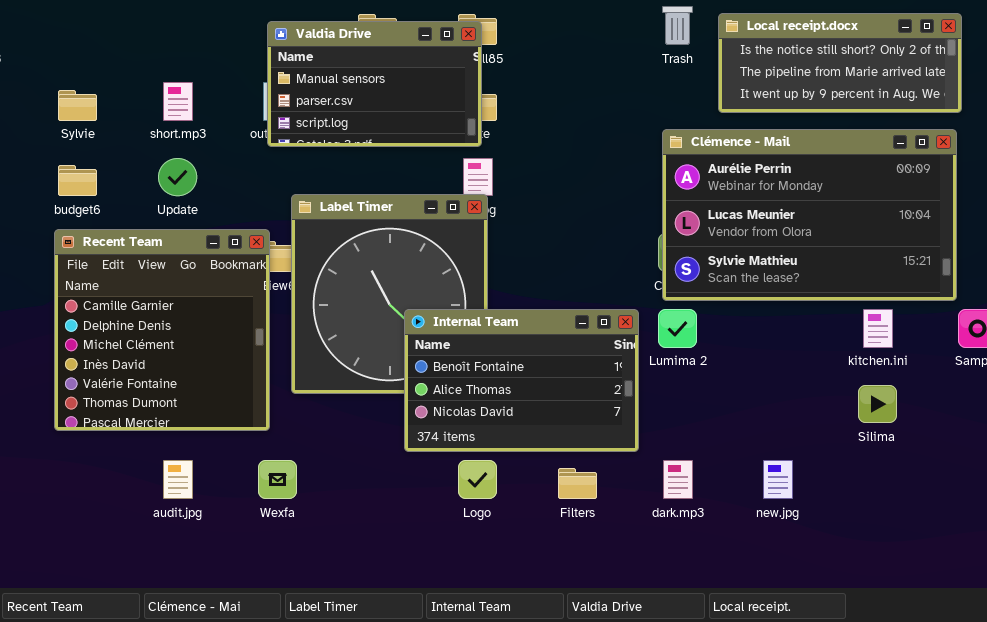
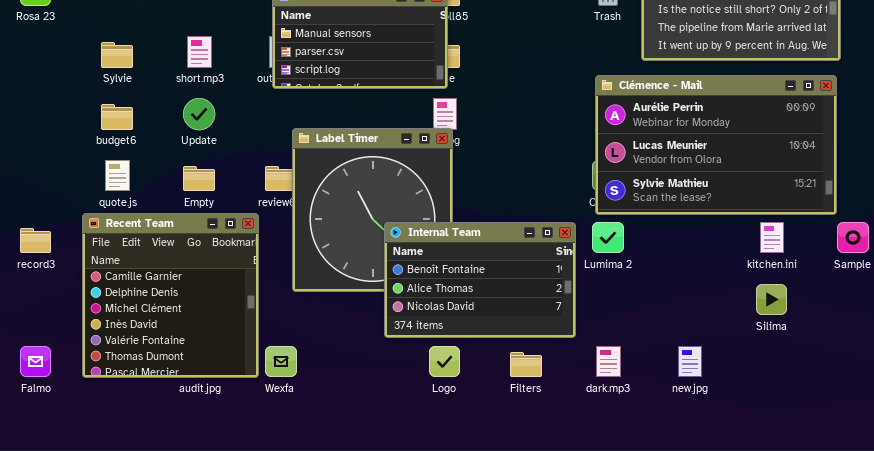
Recent Team: [54,229,270,431] -> [82,213,259,378], moved

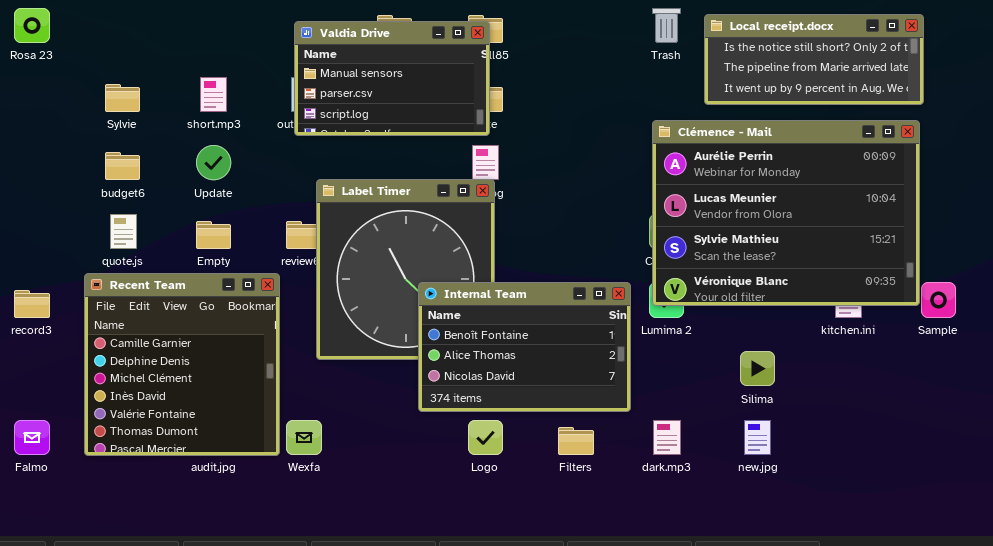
Clémence - Mail: [595,75,837,215] -> [652,120,920,306], resized
Silima: [756,284,787,315] -> [740,351,775,386], moved

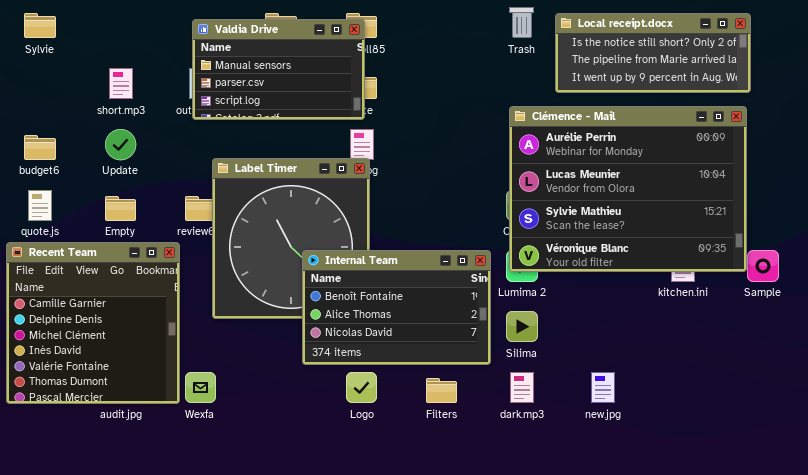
Sylvie: [105,84,140,112] -> [24,13,56,38], moved
Silima: [740,351,775,386] -> [506,311,538,342], moved

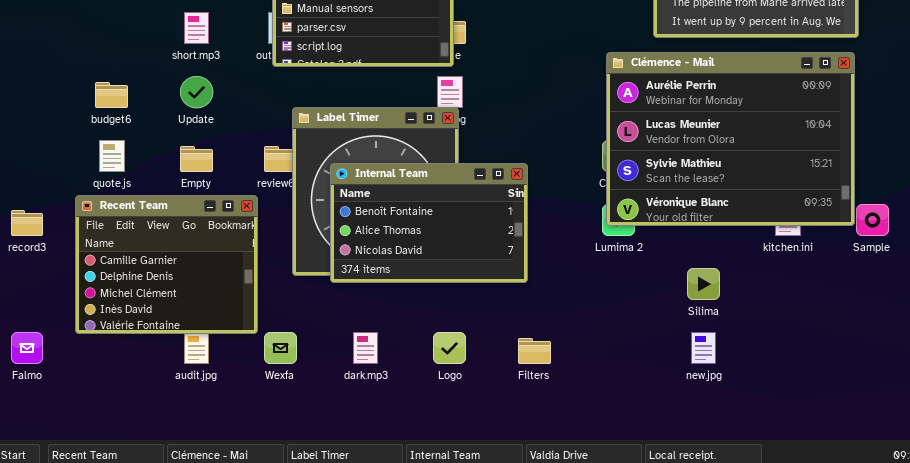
Recent Team: [6,242,180,404] -> [75,195,258,334], resized
Internal Team: [302,250,491,365] -> [330,163,528,283], moved
Silima: [506,311,538,342] -> [687,268,720,300], moved
dark.mp3: [510,372,534,403] -> [353,332,378,364], moved

